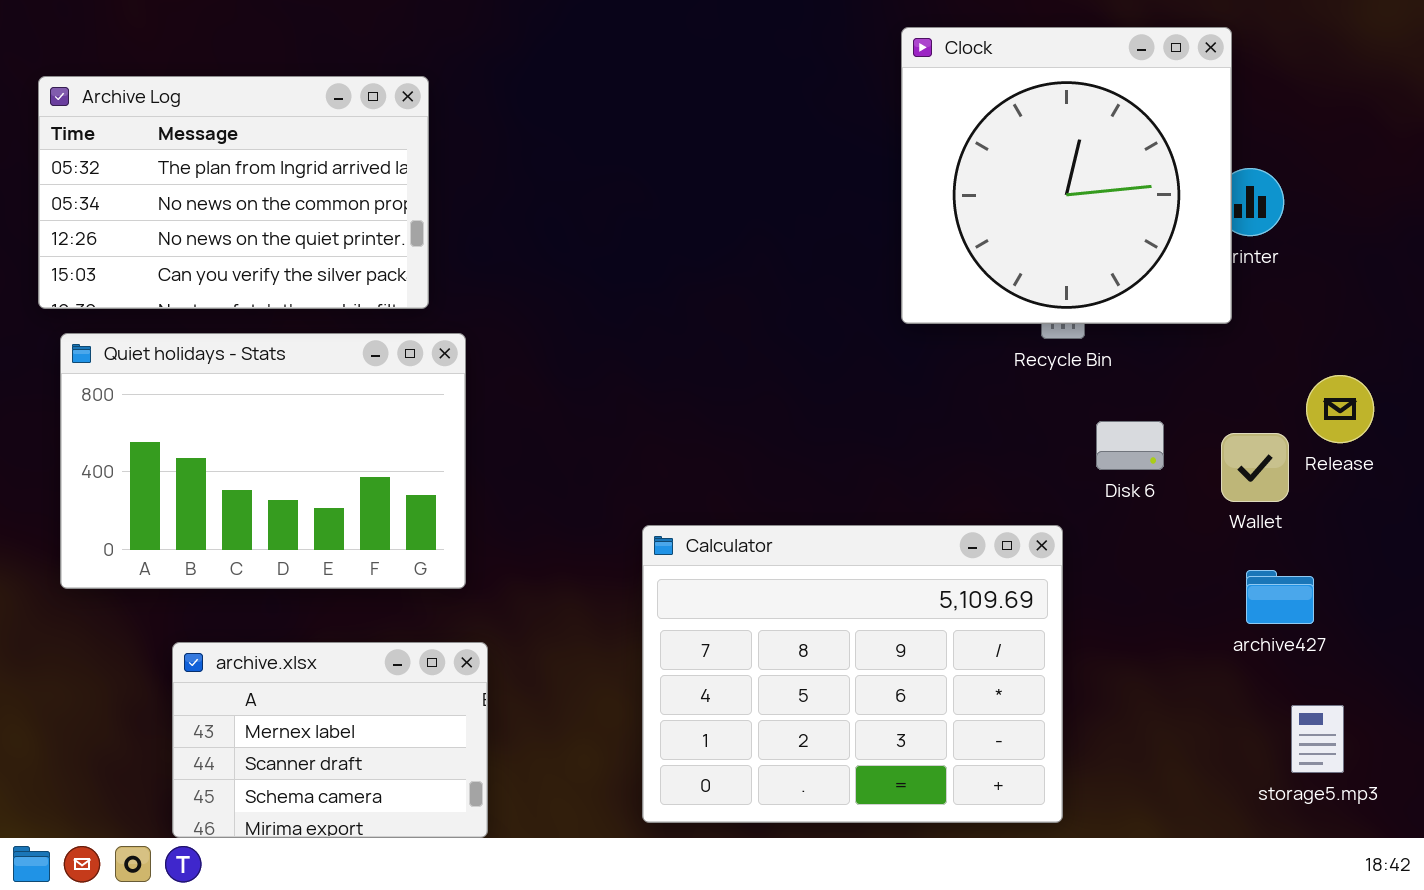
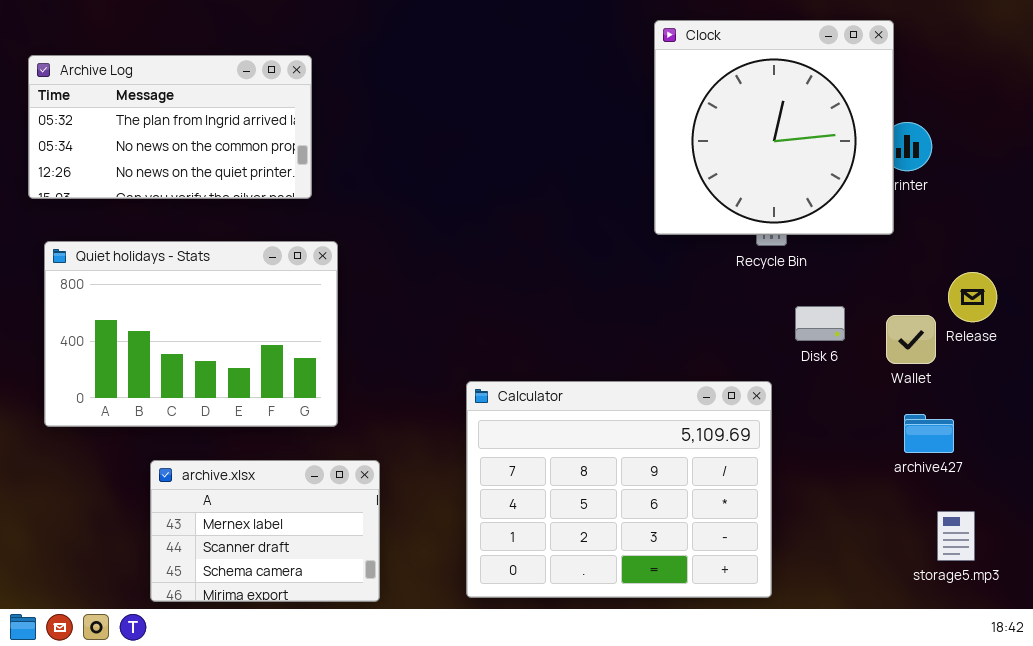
Archive Log: [38,76,429,309] -> [28,55,312,199], resized
archive.xlsx: [172,642,488,838] -> [150,460,380,602], moved

